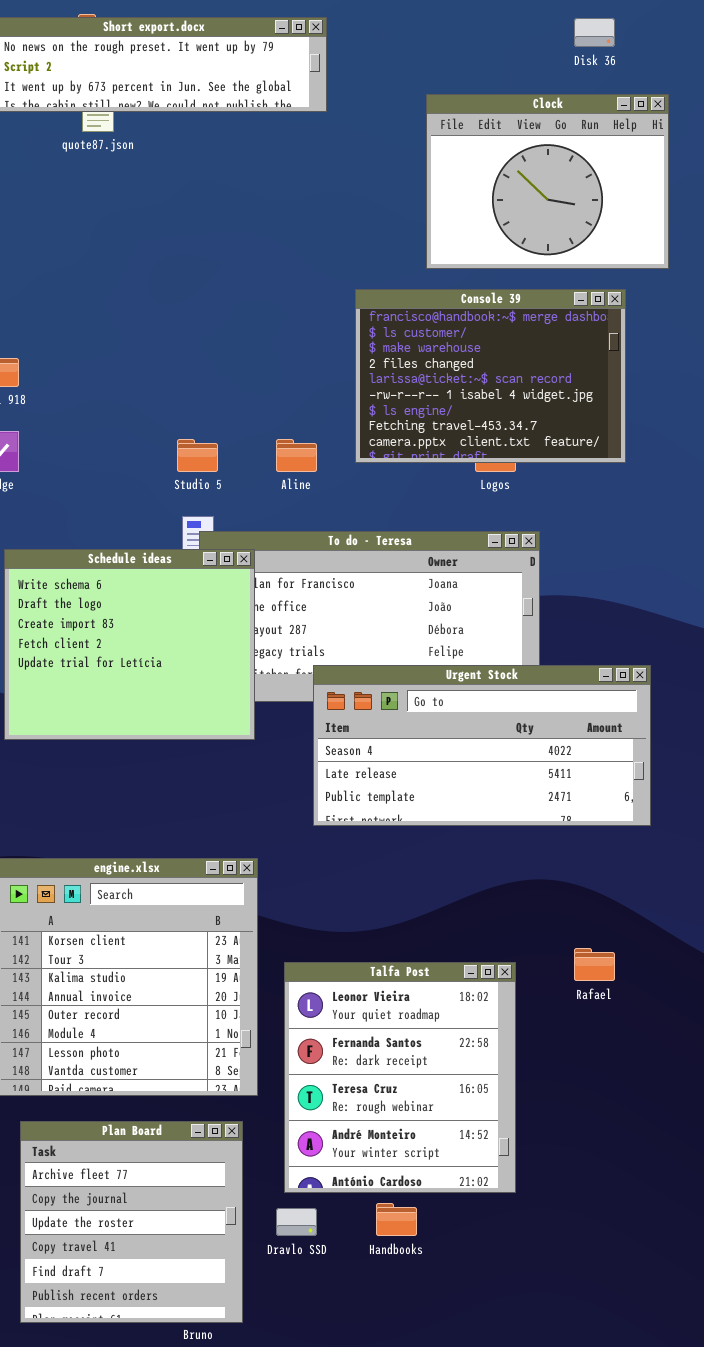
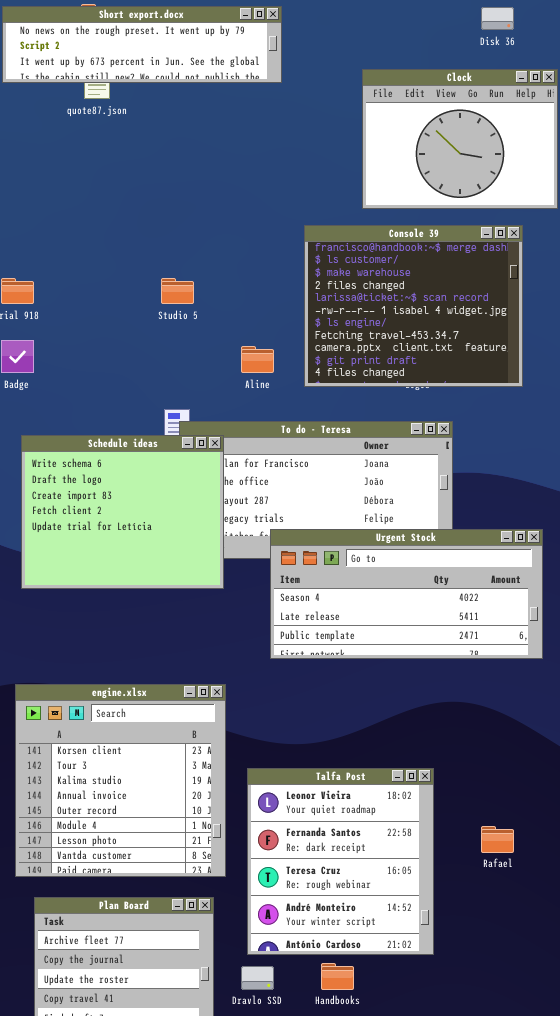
Console 39: [355,289,626,463] -> [304,225,523,387], resized
Studio 5: [177,439,218,472] -> [161,278,194,304], moved
Rafael: [574,948,615,981] -> [481,826,514,853], moved

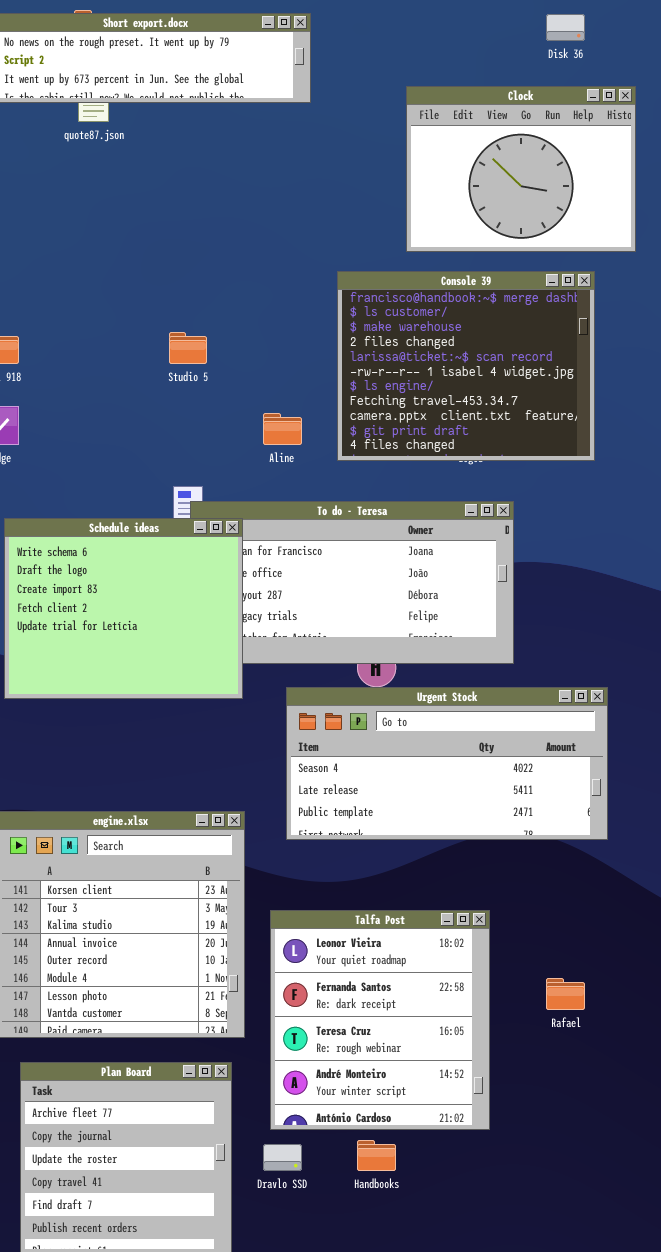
Urgent Stock: [270,529,543,659] -> [286,687,608,840], moved

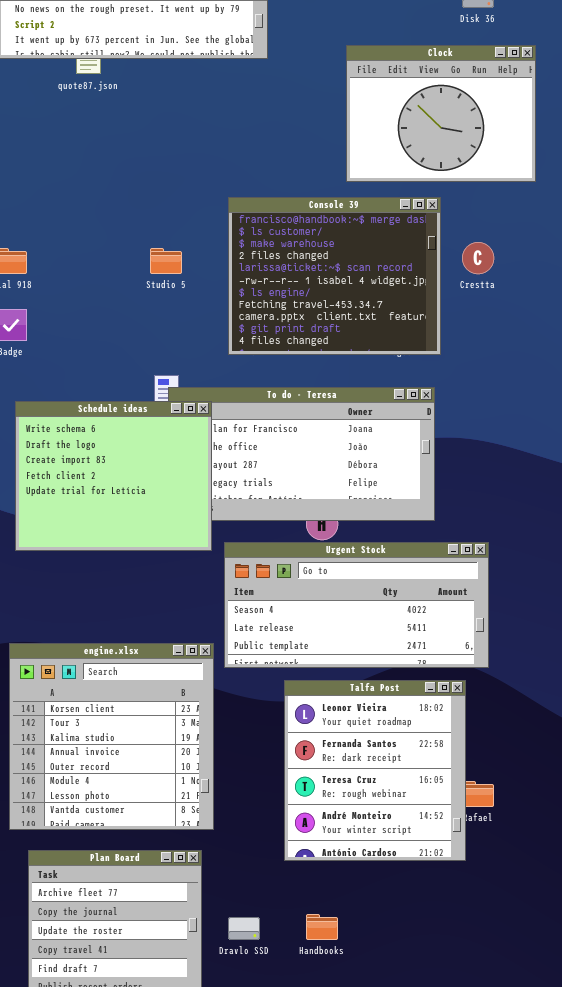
Console 39: [337,271,595,461] -> [228,197,441,355], moved
Urgent Stock: [286,687,608,840] -> [224,542,489,668], moved
Talfa Post: [270,910,490,1130] -> [284,680,466,861], moved

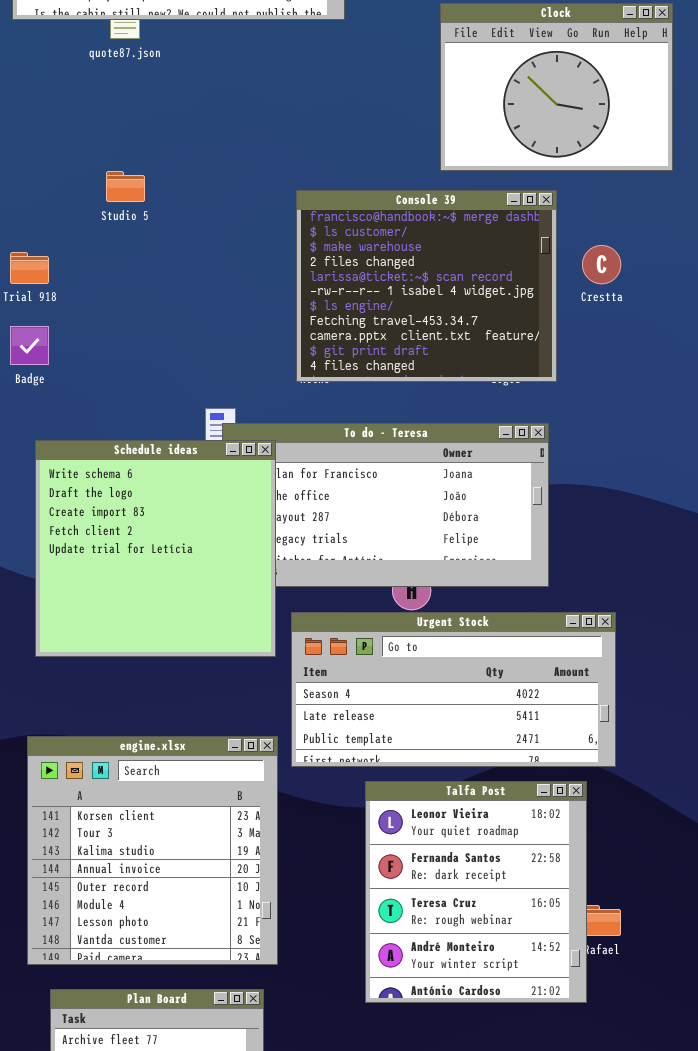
Studio 5: [150,248,182,274] -> [106,171,145,202], moved
Schedule ideas: [15,401,212,551] -> [35,440,276,657], resized

